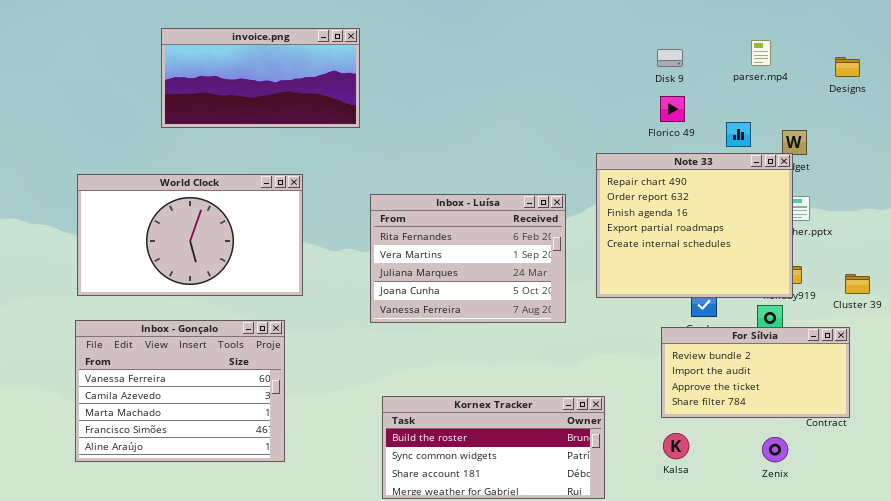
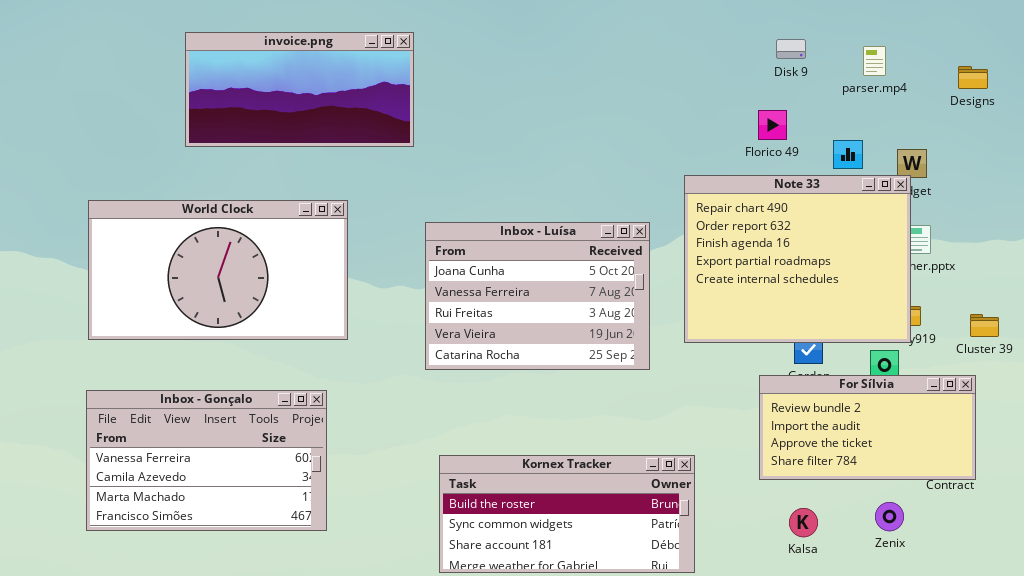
Disk 9: [657,49,683,67] -> [776,39,806,59], moved
Inbox - Luísa: [370,194,566,323] -> [425,222,650,370], scrolled down 3 rows
Inbox - Gonçalo: [75,320,285,462] -> [86,390,327,531], resized
Kalsa: [663,433,689,459] -> [789,508,818,537], moved

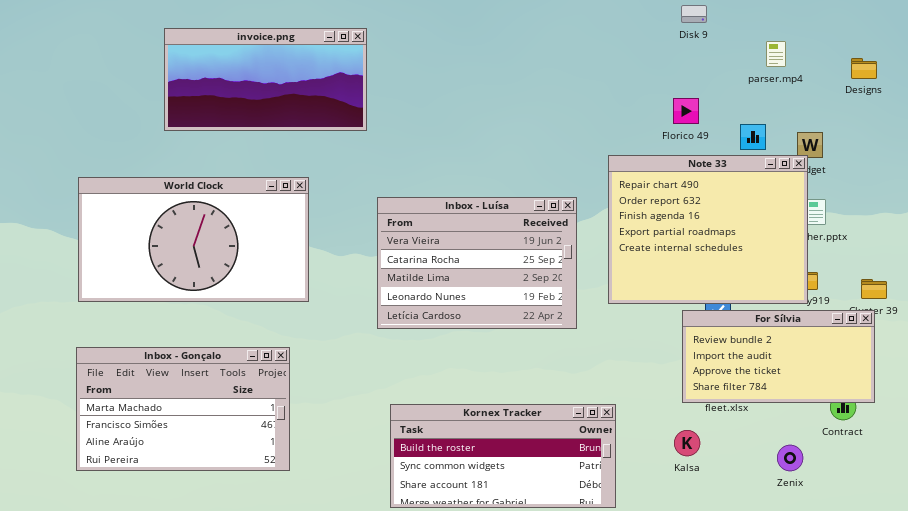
Disk 9: [776,39,806,59] -> [681,5,707,23], moved
Inbox - Luísa: [425,222,650,370] -> [377,197,577,329], scrolled down 3 rows
For Sílvia: [759,375,976,480] -> [682,310,875,403], moved
Inbox - Gonçalo: [86,390,327,531] -> [76,347,290,471], scrolled down 2 rows
Kalsa: [789,508,818,537] -> [674,430,700,456], moved

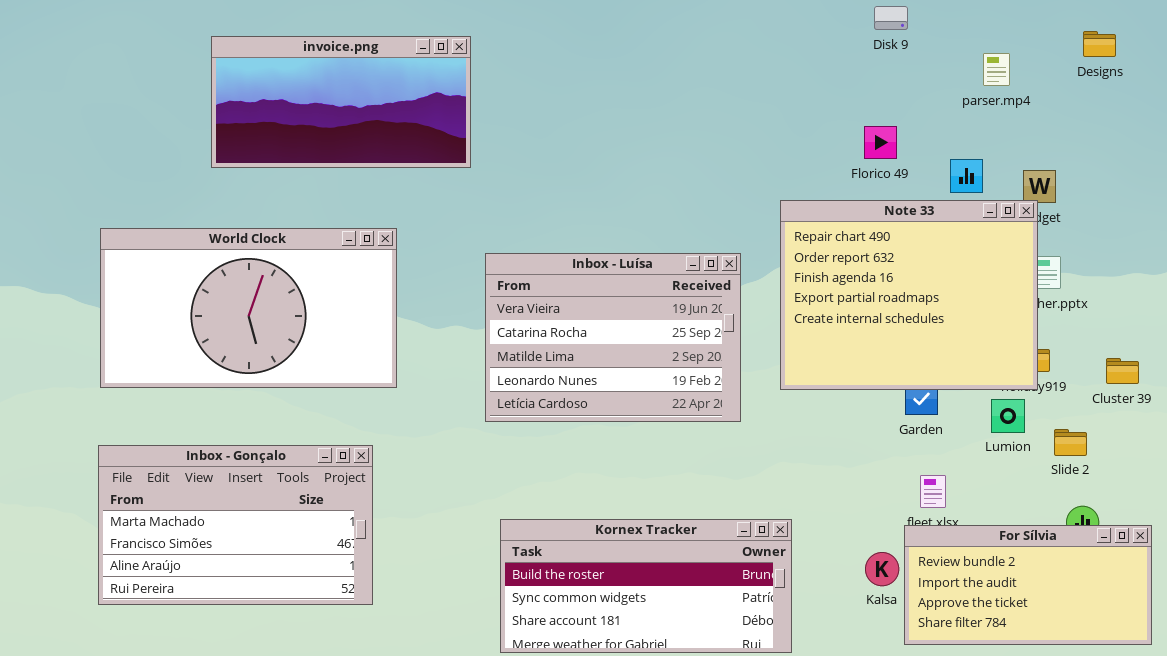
Designs: [851,58,877,79] -> [1083,31,1116,57], moved
For Sílvia: [682,310,875,403] -> [904,525,1152,645], moved

